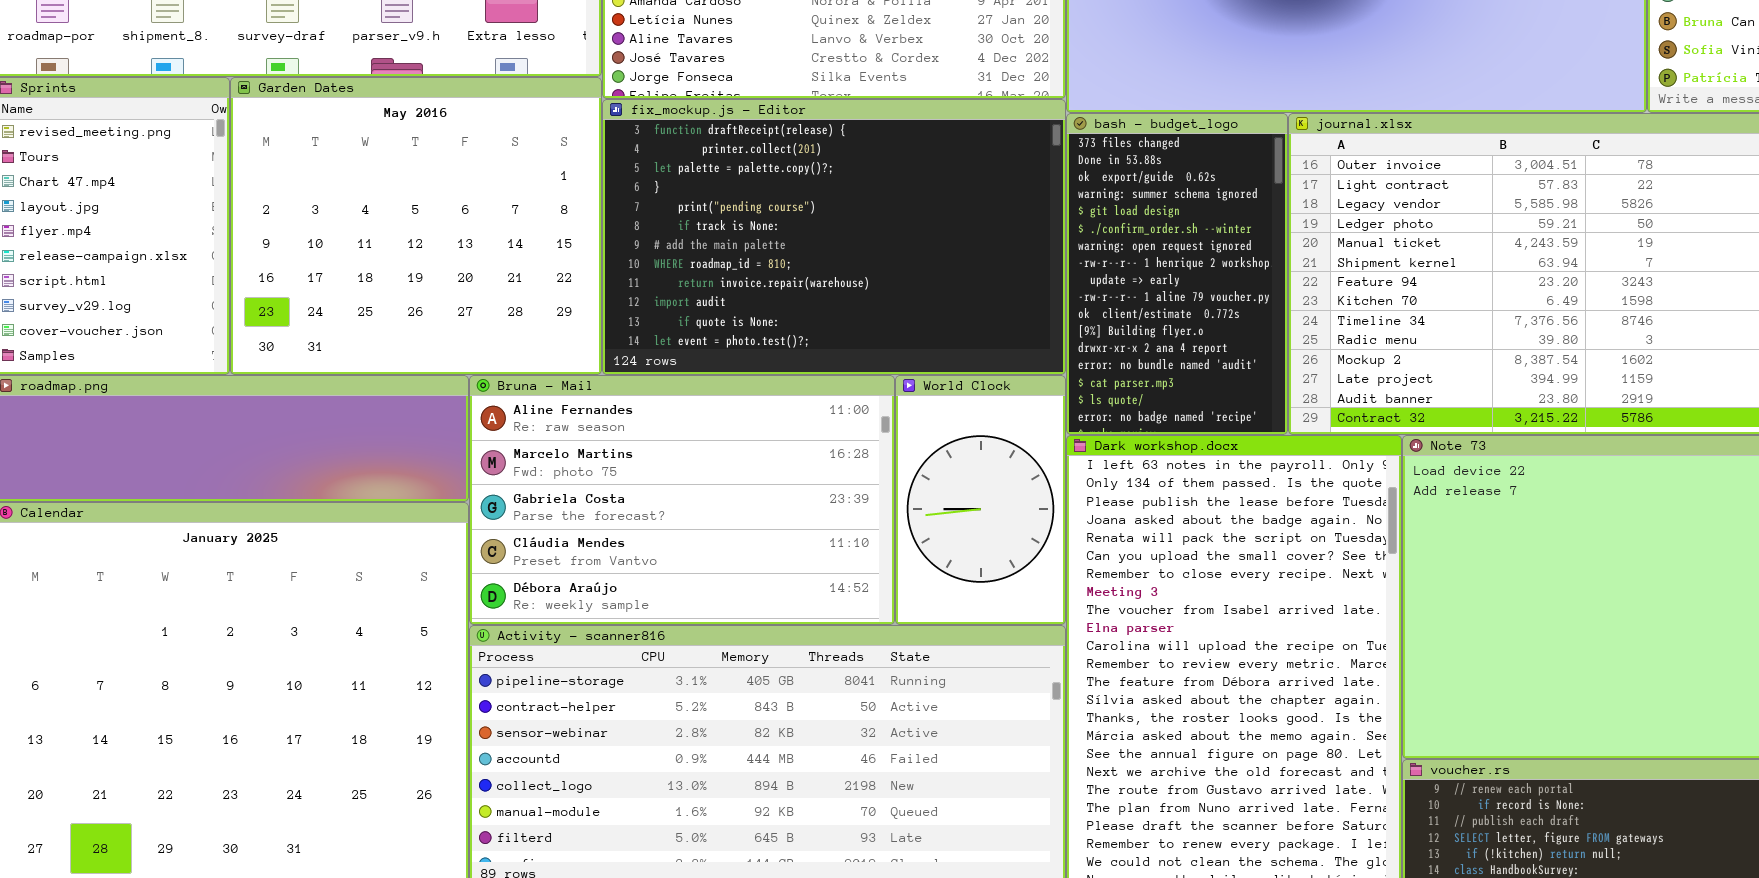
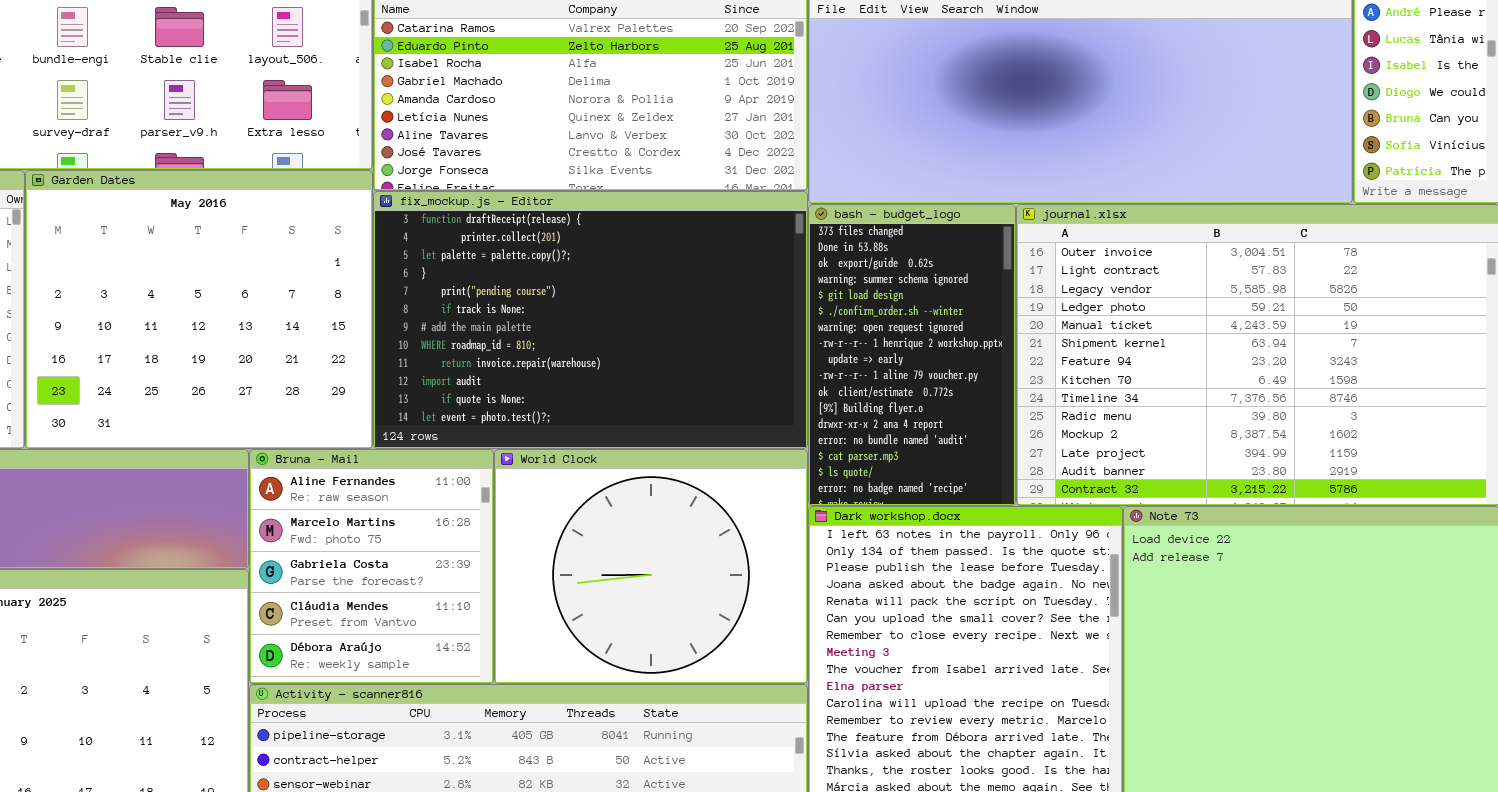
Bruna - Mail: [469,375,895,625] -> [249,449,494,684], resized
World Clock: [895,375,1066,625] -> [494,449,808,684], resized

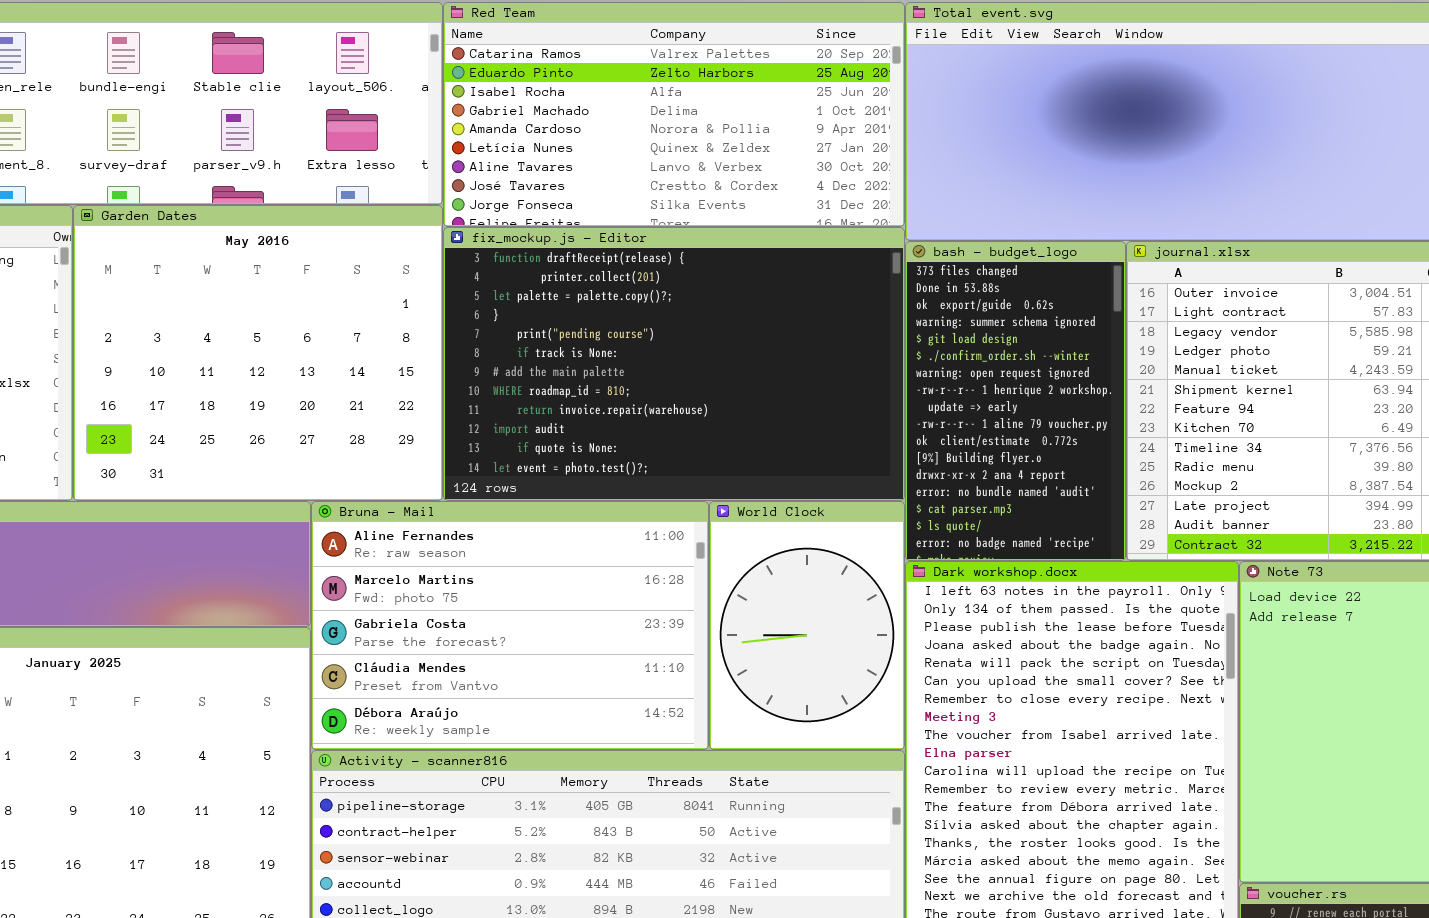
Bruna - Mail: [249,449,494,684] -> [311,501,709,750], resized
World Clock: [494,449,808,684] -> [709,501,905,750], resized

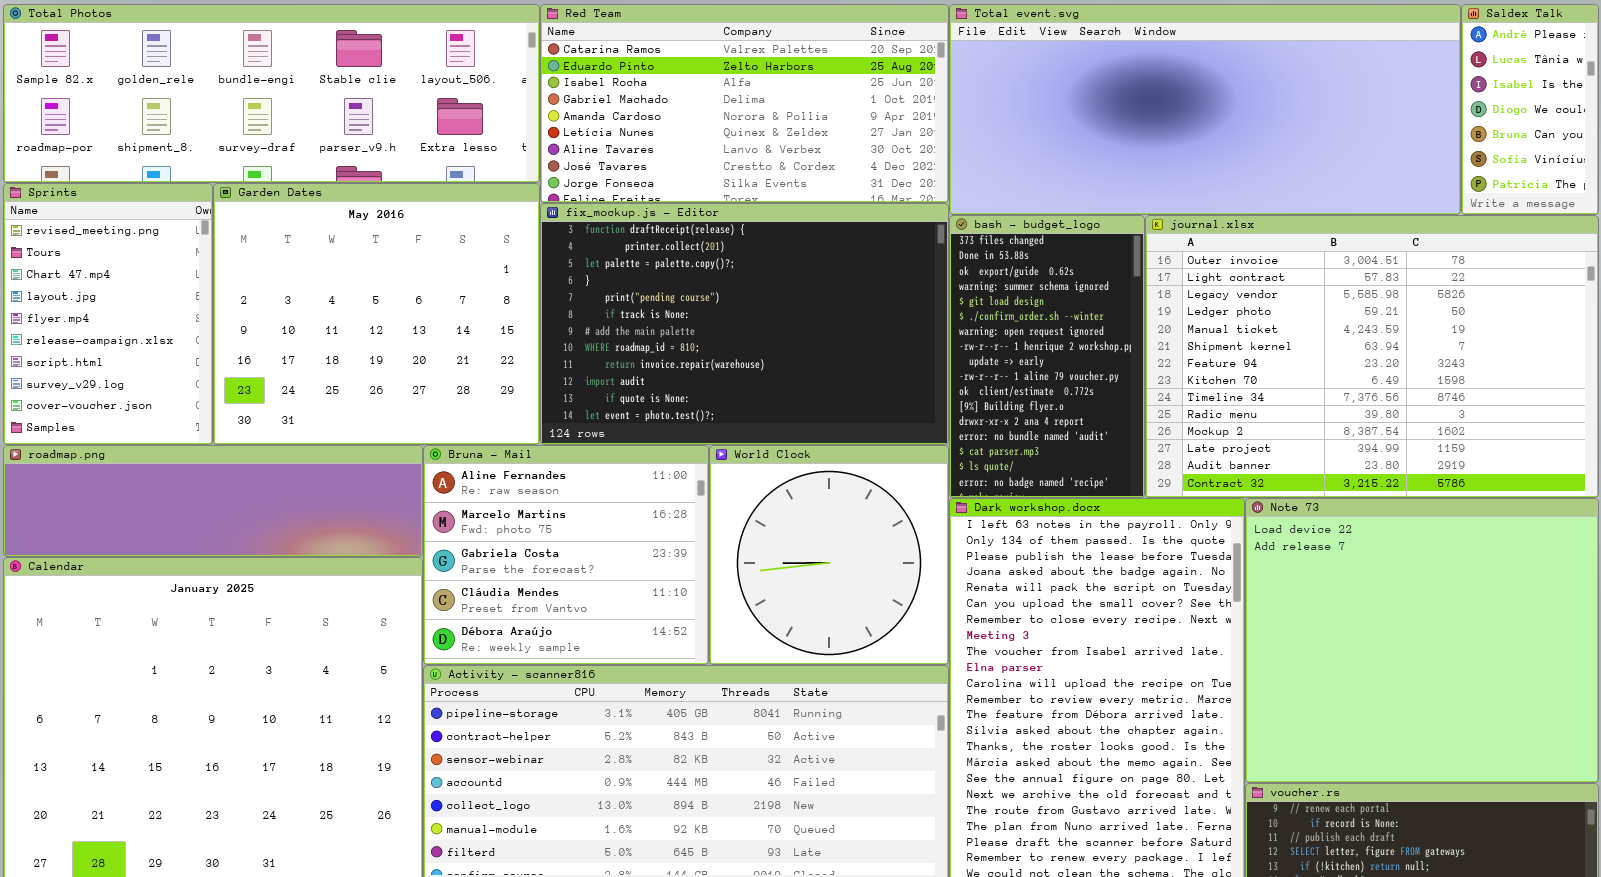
Bruna - Mail: [311,501,709,750] -> [423,445,709,665], resized
World Clock: [709,501,905,750] -> [709,445,949,665], resized

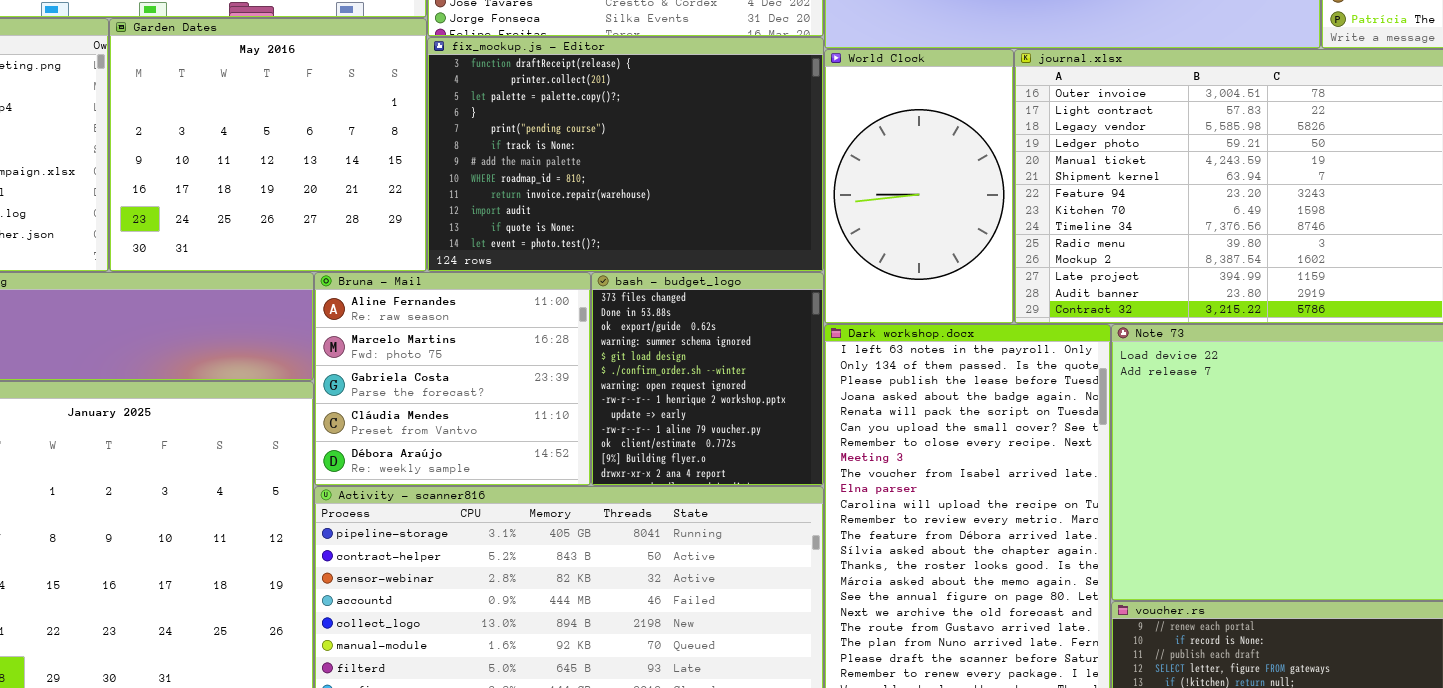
bash - budget_logo: [949,215,1145,498] -> [591,272,824,486], moved, resized
World Clock: [709,445,949,665] -> [824,49,1014,324], moved, resized

